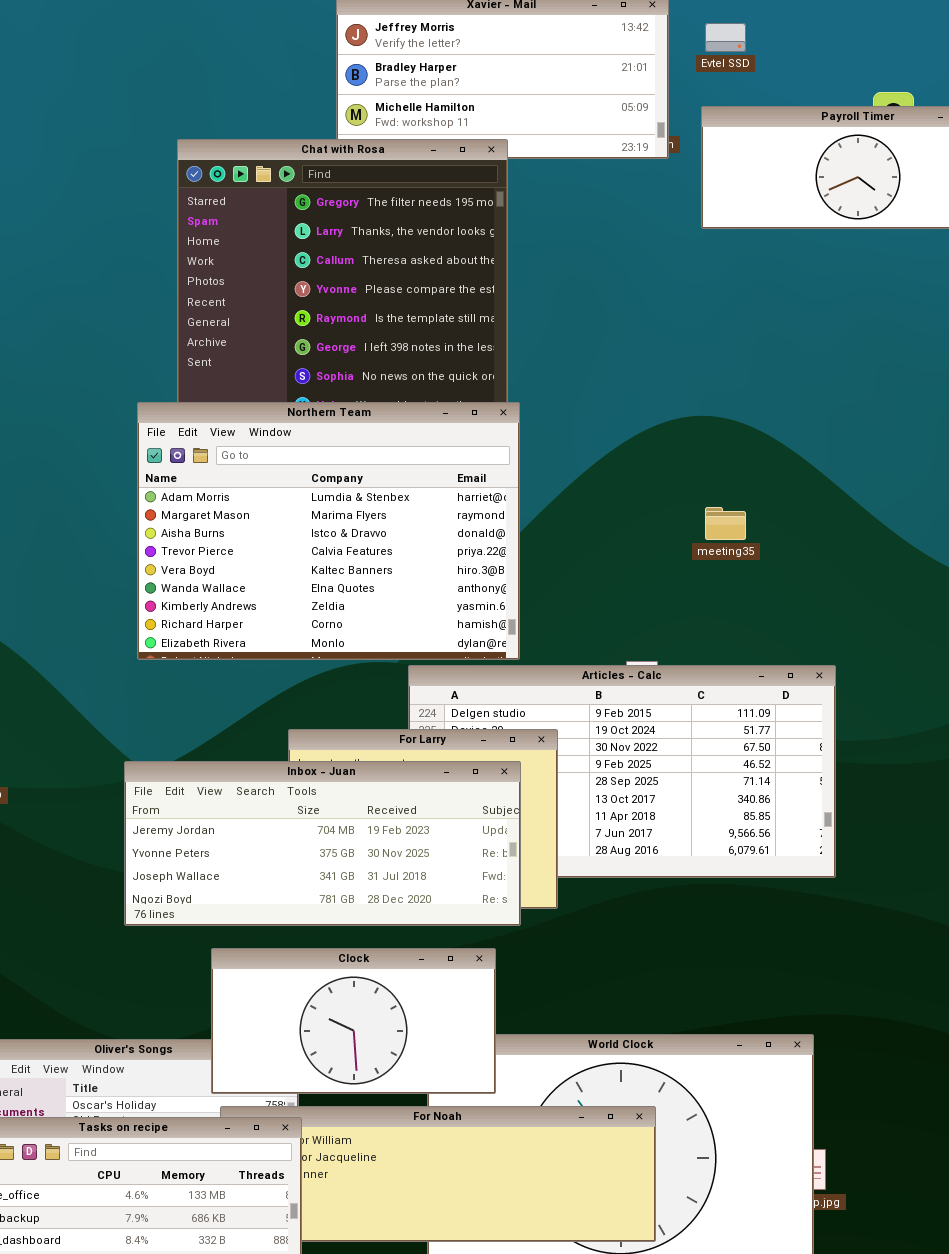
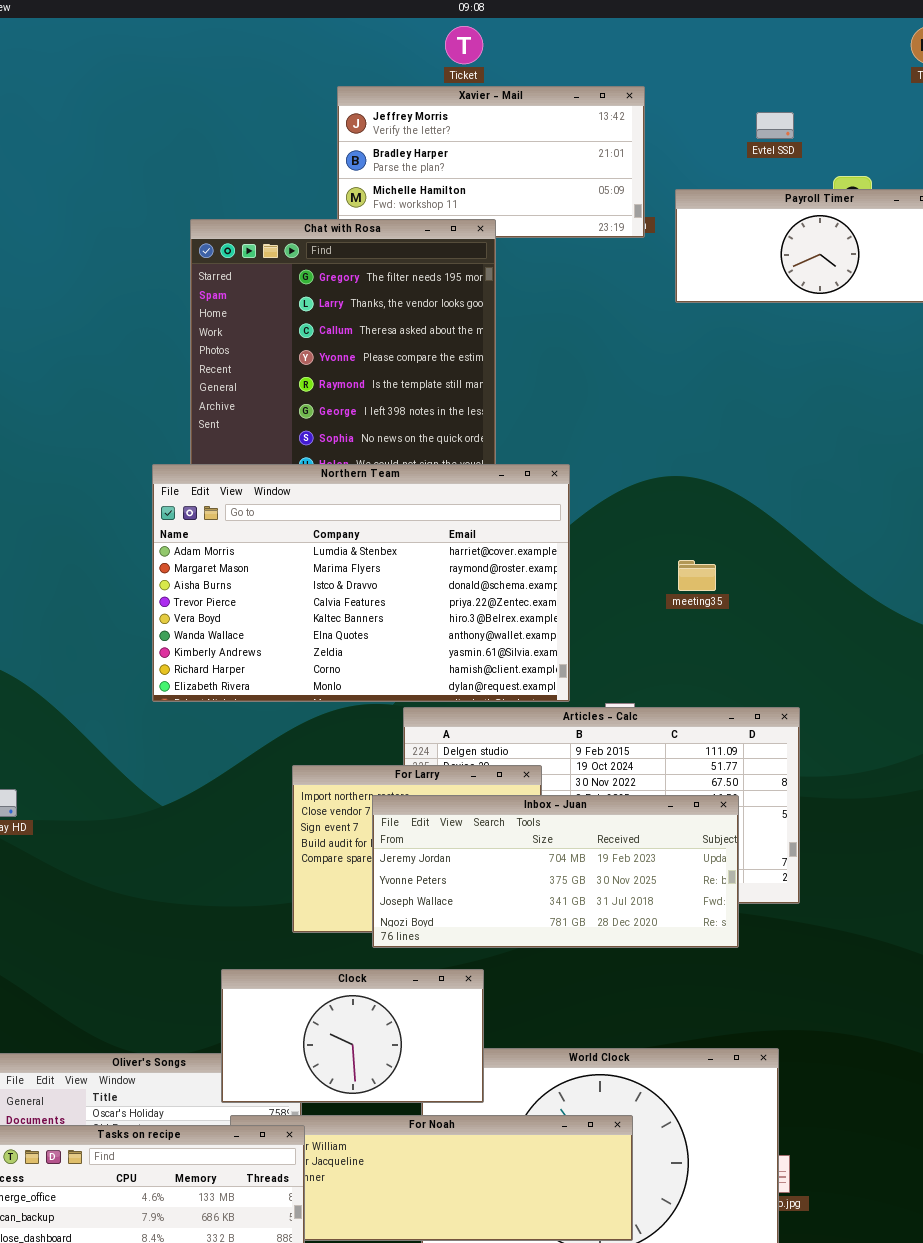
Evtel SSD: [705,23,746,52] -> [756,112,794,139], moved
Northern Team: [137,402,520,660] -> [152,464,570,702], resized
Inbox - Juan: [124,761,521,926] -> [372,795,739,948], moved

